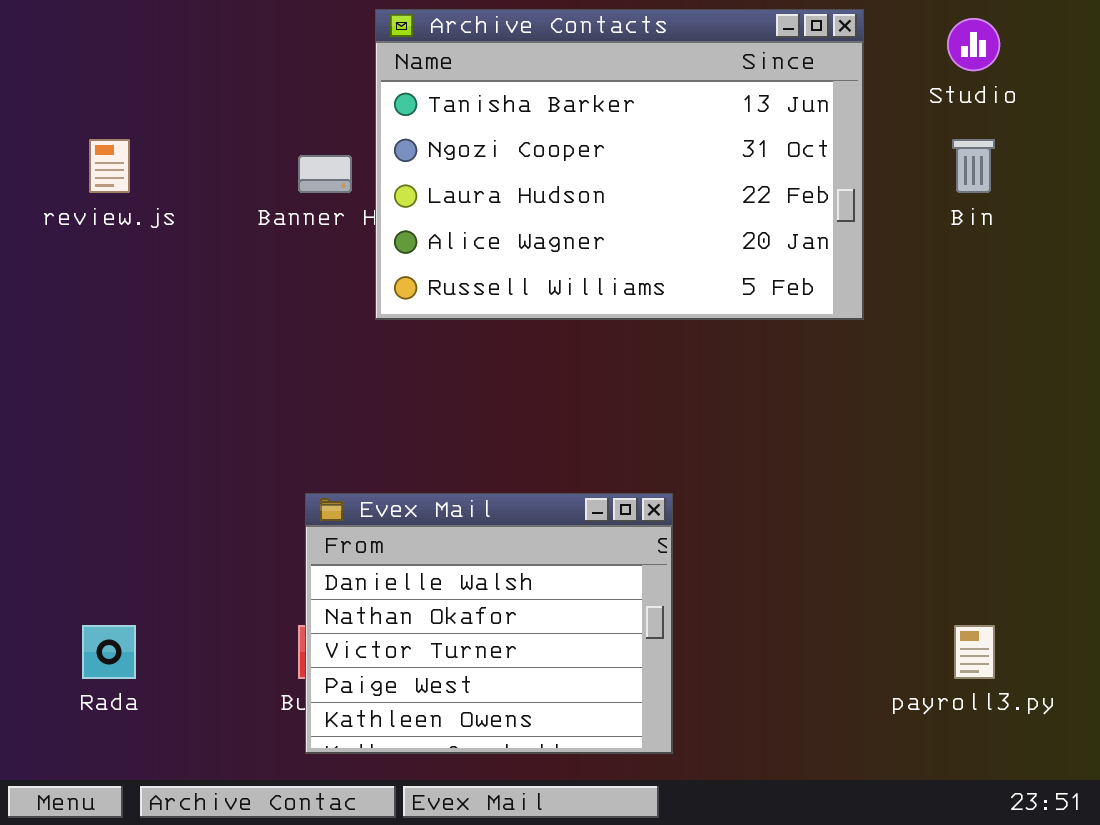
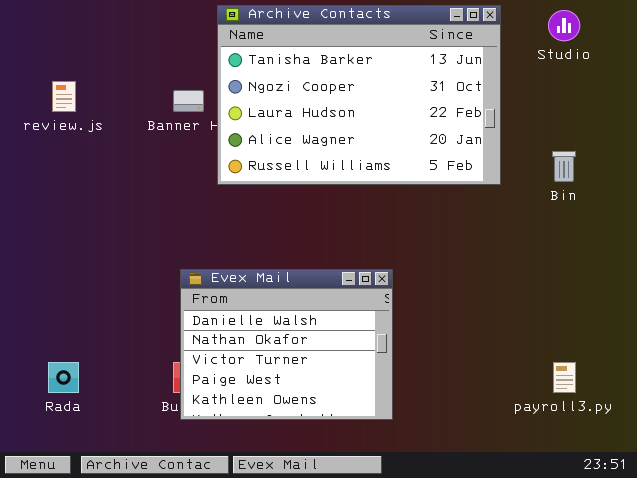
Bin: [952,139,995,193] -> [552,151,576,182], moved
Evex Mail: [305,493,673,754] -> [180,269,393,420], moved

